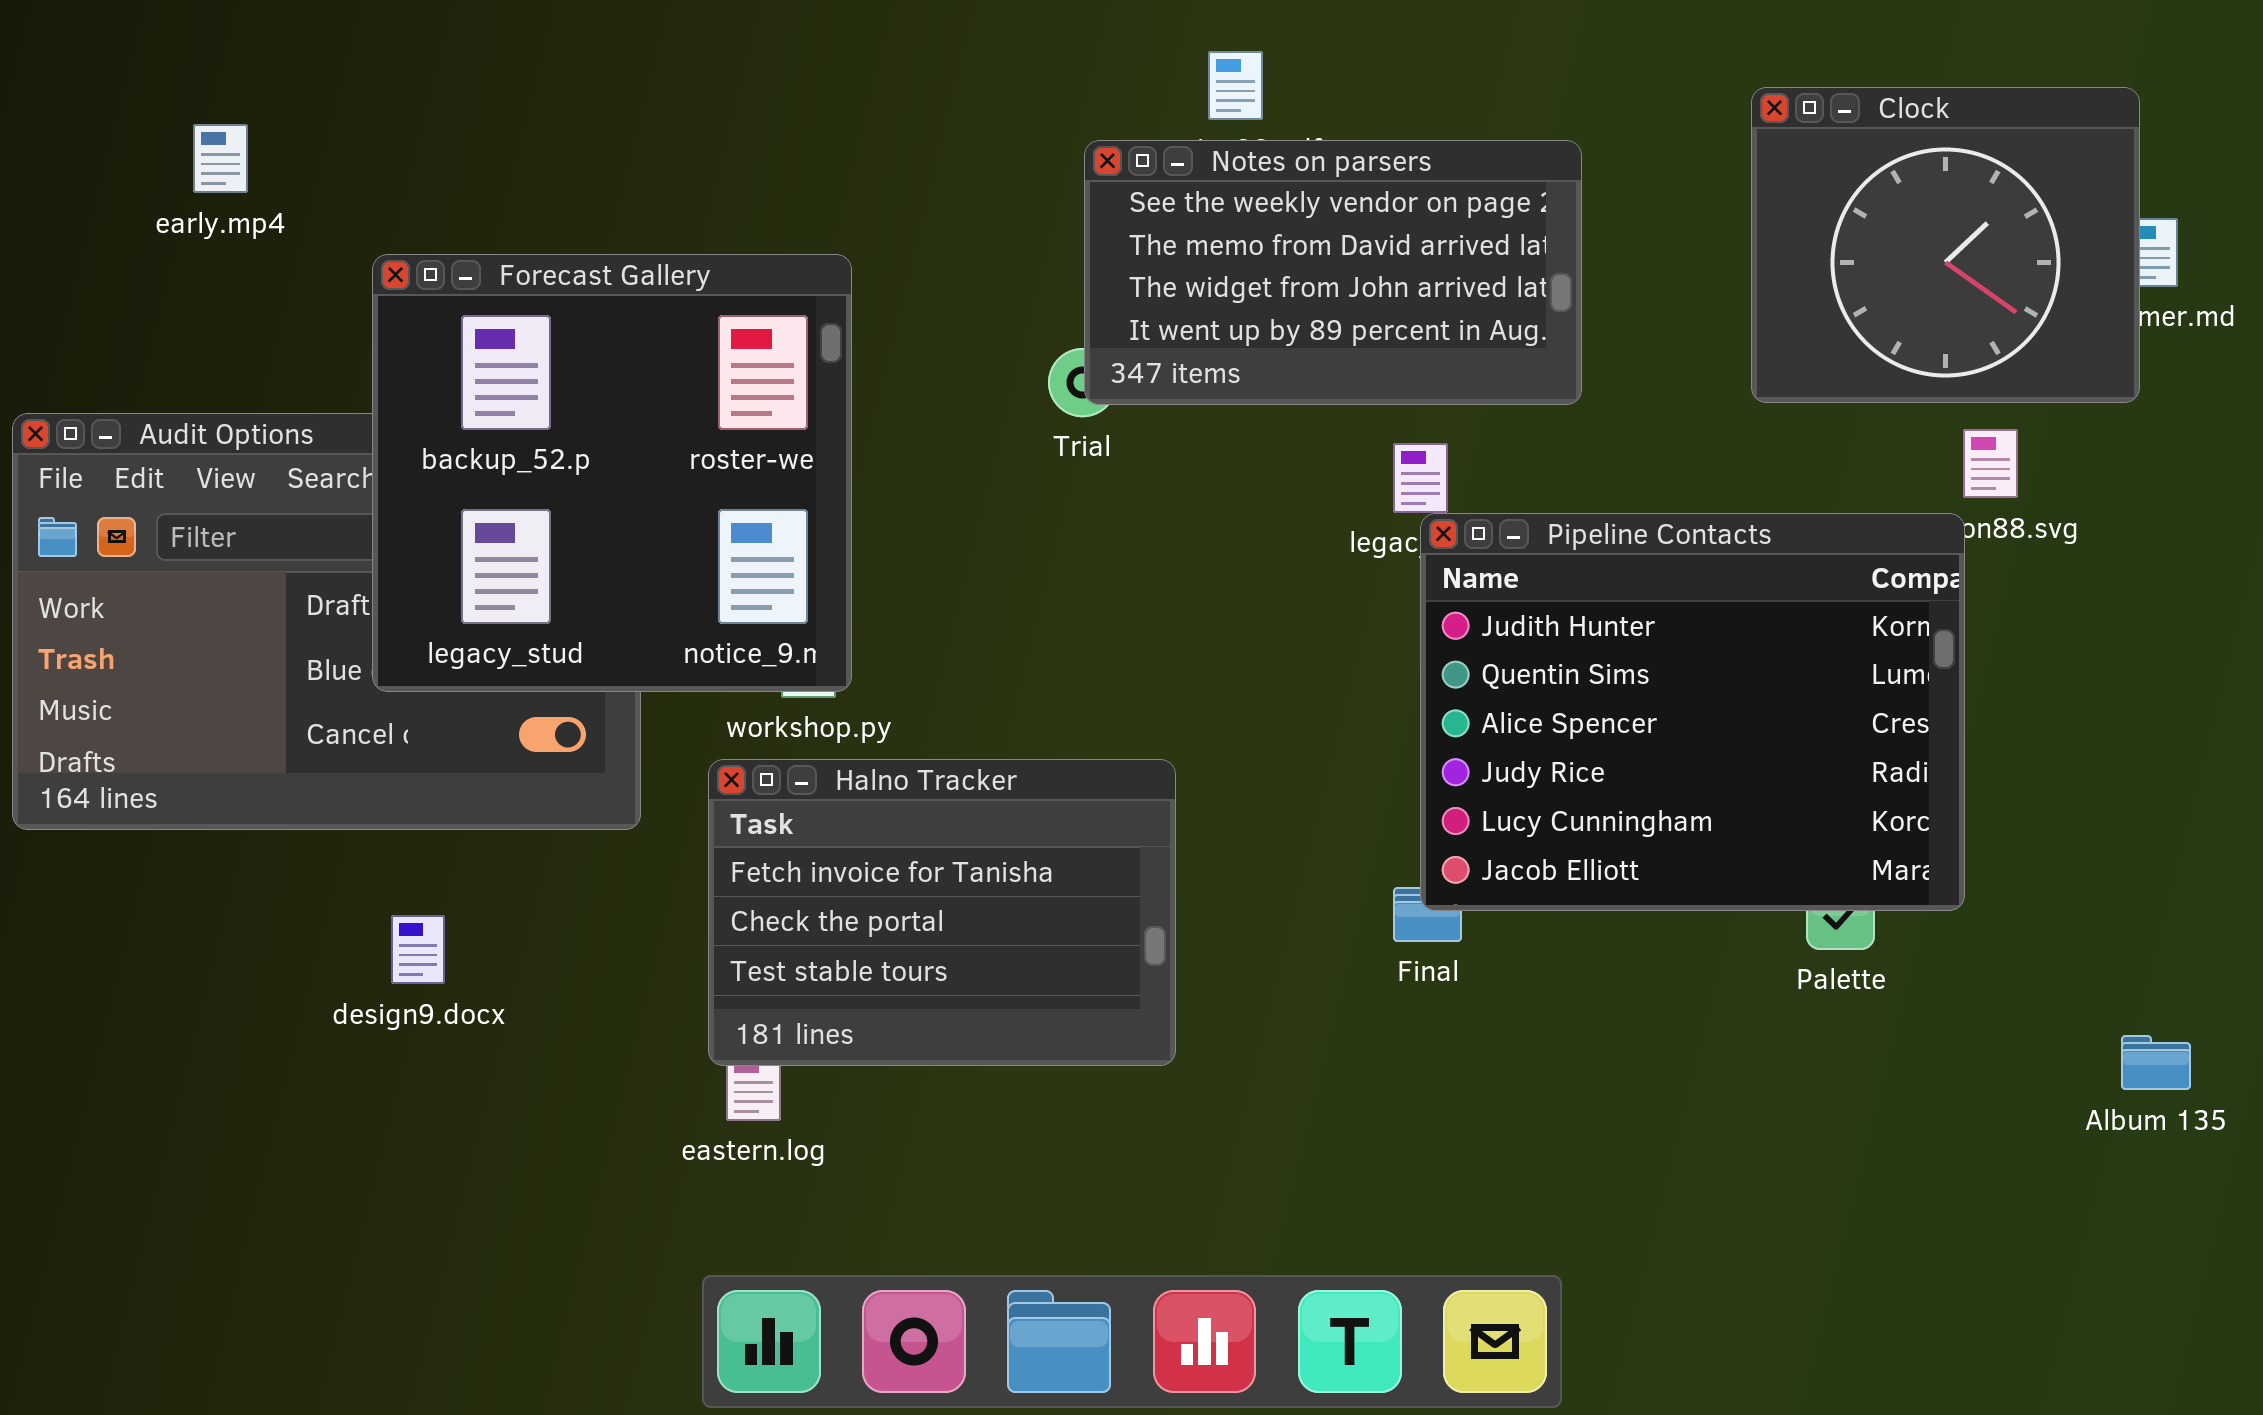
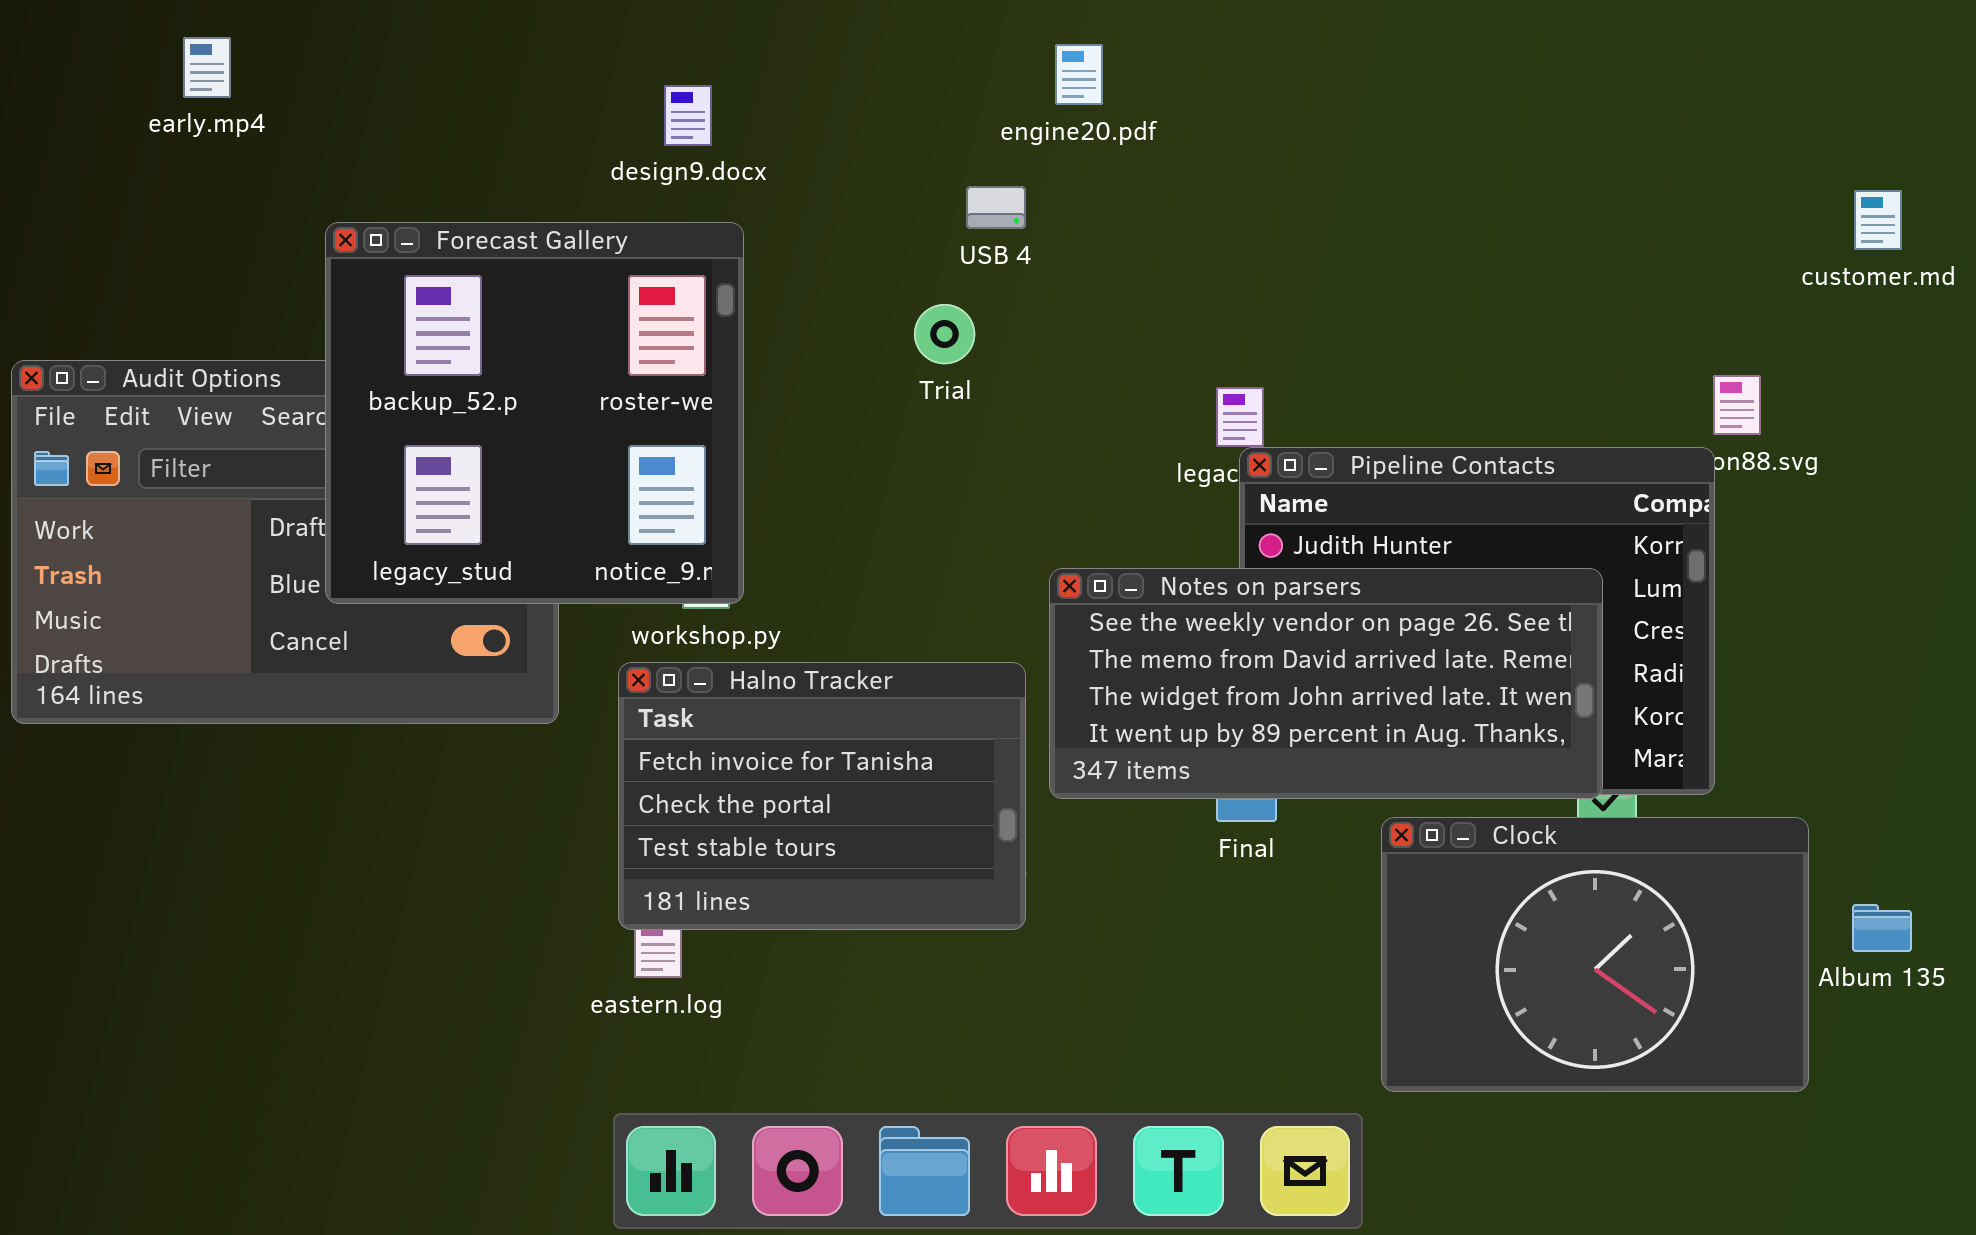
Clock: [1751,87,2140,403] -> [1381,817,1809,1092], moved, resized
early.mp4: [193,124,248,193] -> [183,37,231,98], moved
Notes on parsers: [1084,140,1582,405] -> [1049,568,1603,799], moved, resized
design9.docx: [391,915,445,984] -> [664,85,712,146], moved

